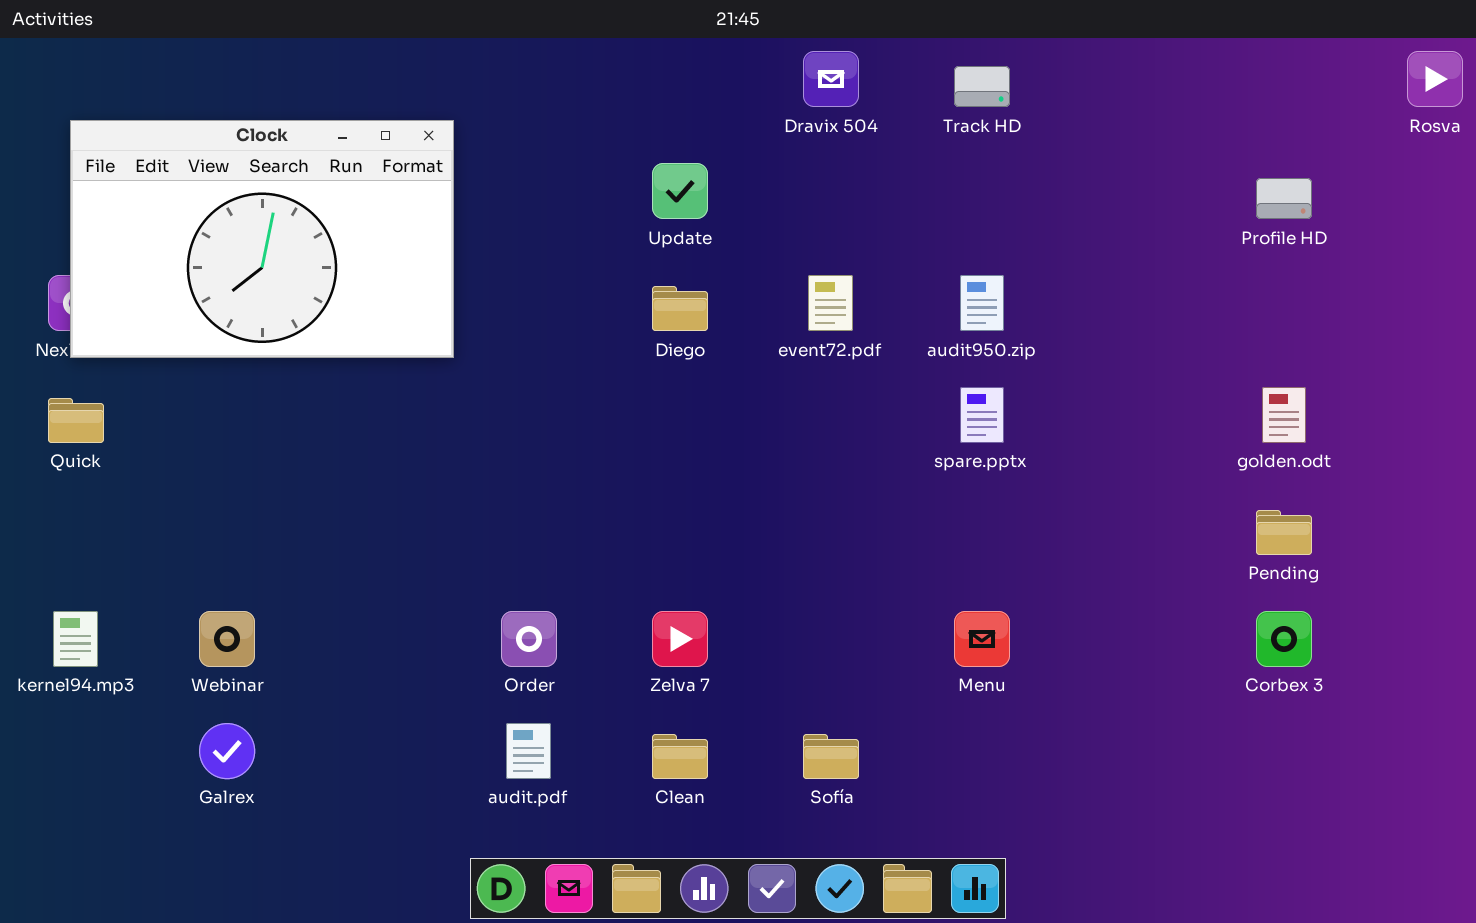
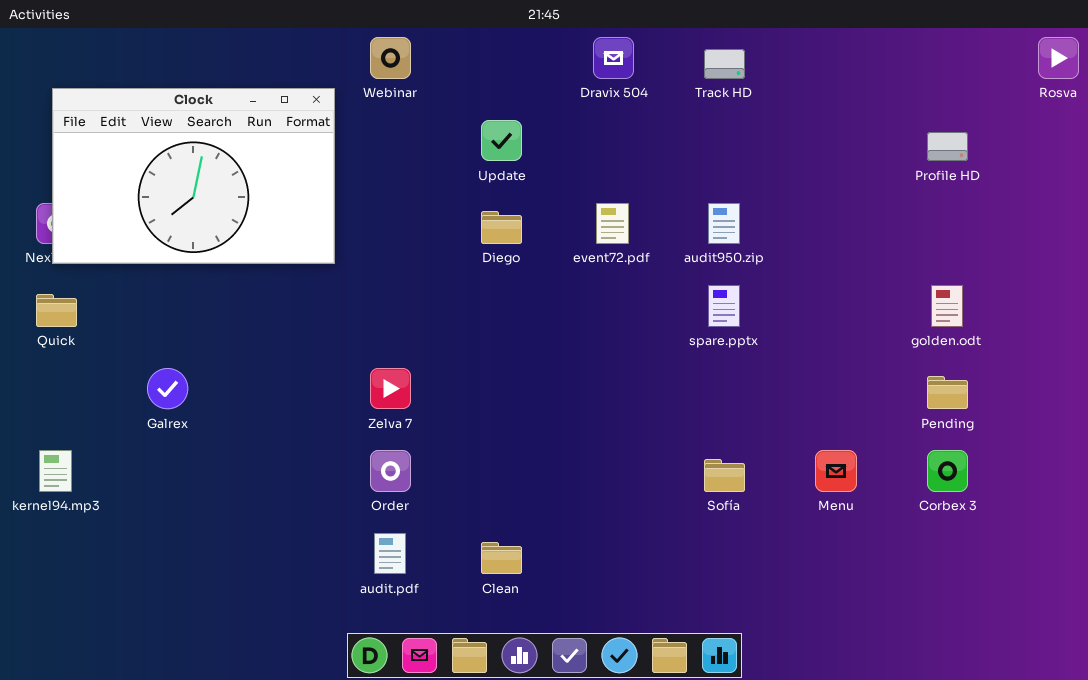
Webinar: [199,611,255,667] -> [370,37,411,79], moved
Zelva 7: [652,611,708,667] -> [370,368,411,409], moved
Menu: [954,611,1010,667] -> [815,450,857,492], moved
Galrex: [199,723,255,779] -> [147,368,188,409], moved
Sofía: [803,734,859,779] -> [704,459,745,492], moved

